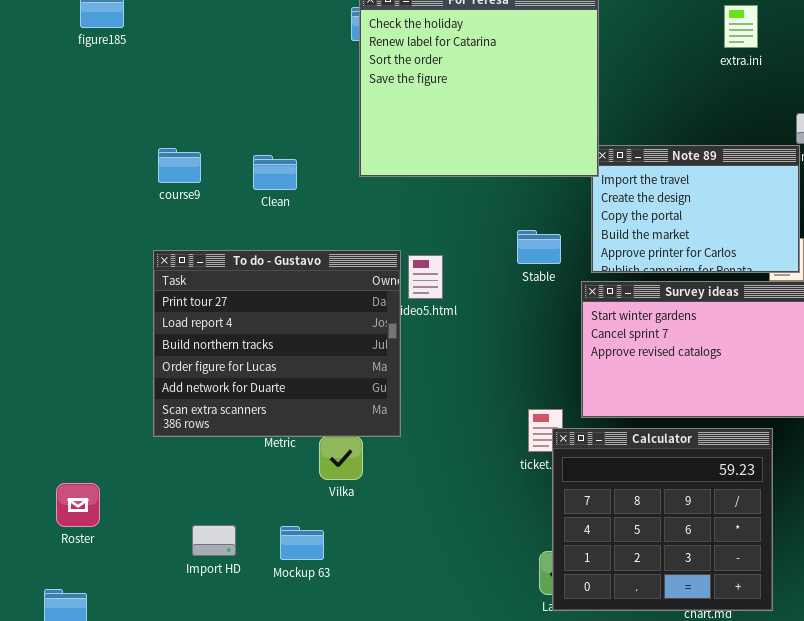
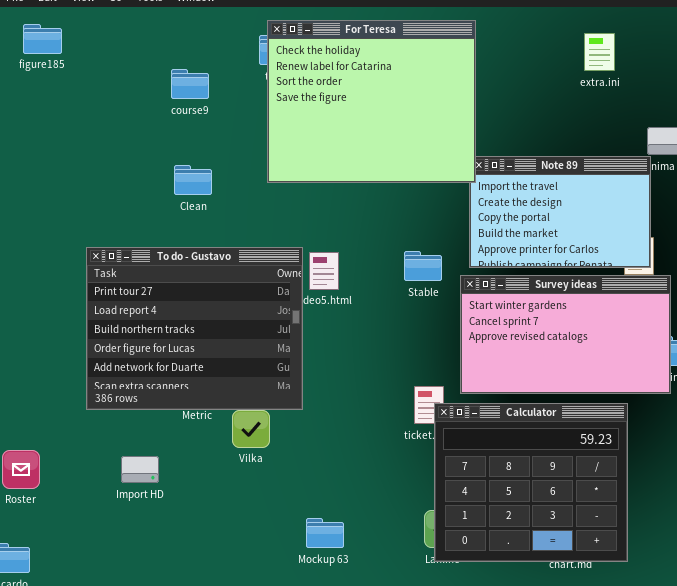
course9: [158,148,201,183] -> [171,69,209,99], moved
Stable: [517,230,561,264] -> [404,251,442,281], moved
Import HD: [192,525,236,556] -> [121,456,159,483], moved
Mockup 63: [280,526,324,560] -> [306,518,344,548], moved

